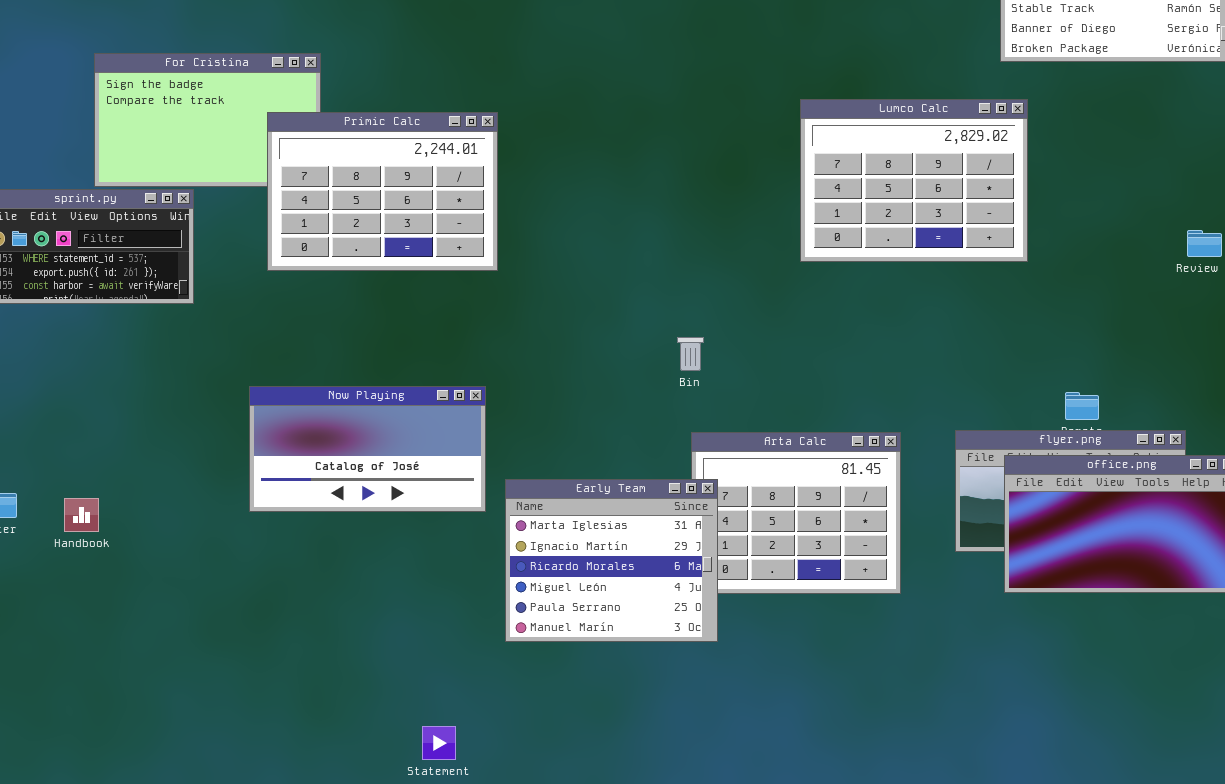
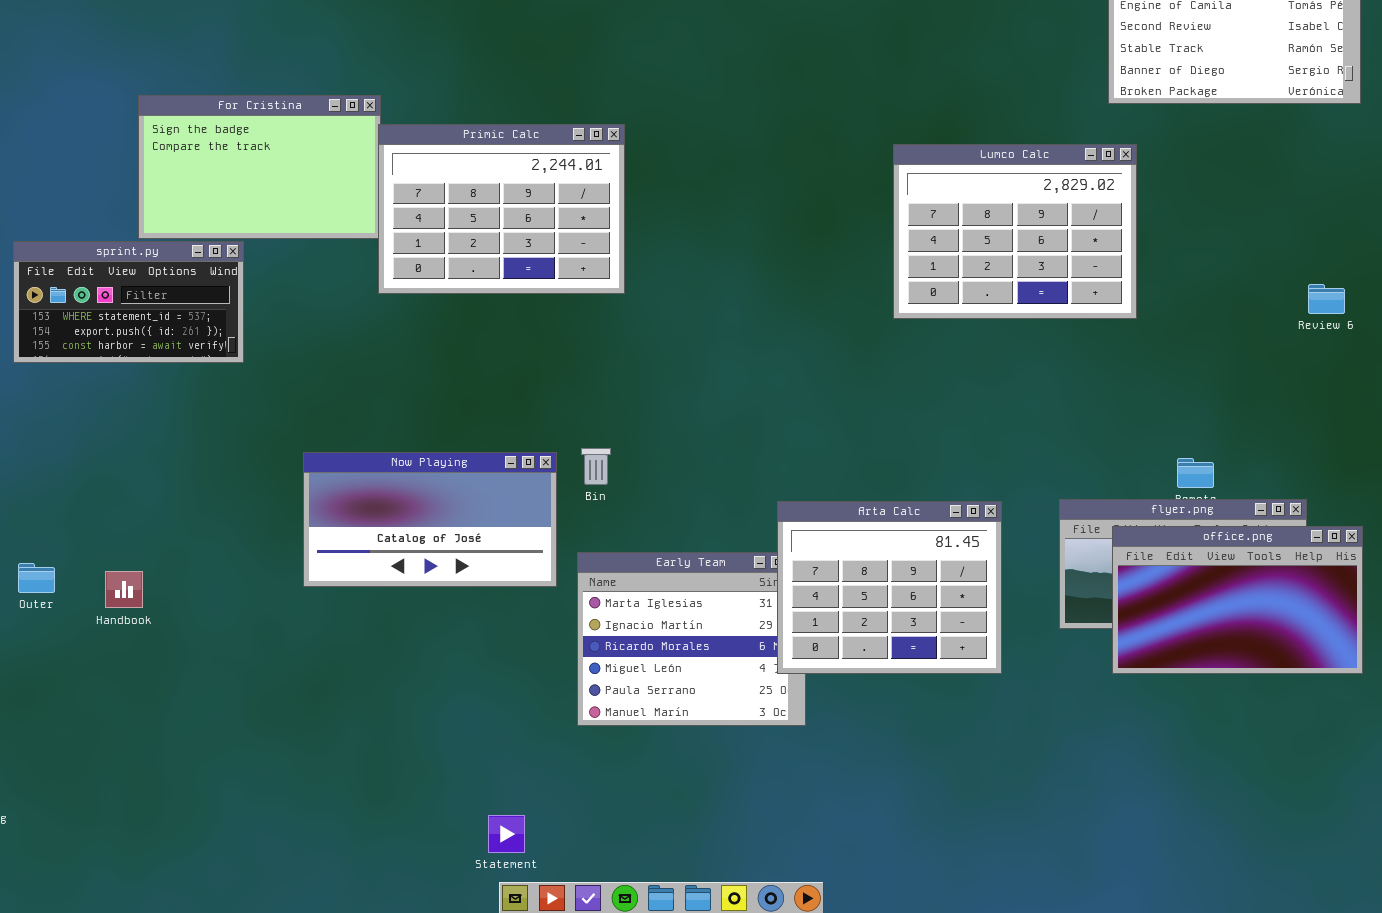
Primic Calc: [267,112,498,271] -> [378,124,625,294], moved
Bin: [677,337,704,371] -> [581,448,611,485], moved
Arta Calc: [691,432,901,594] -> [777,501,1002,674], raised

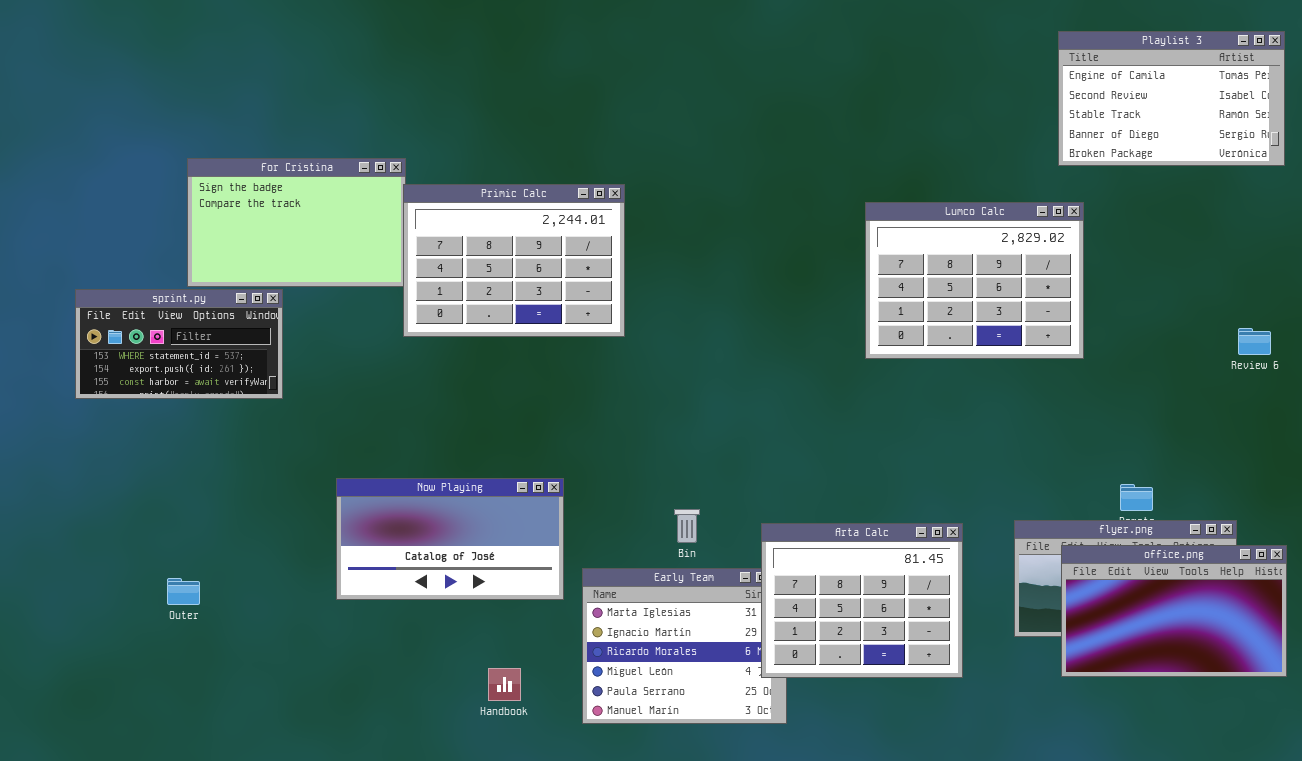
Bin: [581,448,611,485] -> [674,509,700,543], moved
Outer: [18,563,55,593] -> [167,578,200,605], moved
Handbook: [105,571,143,608] -> [488,668,521,701], moved

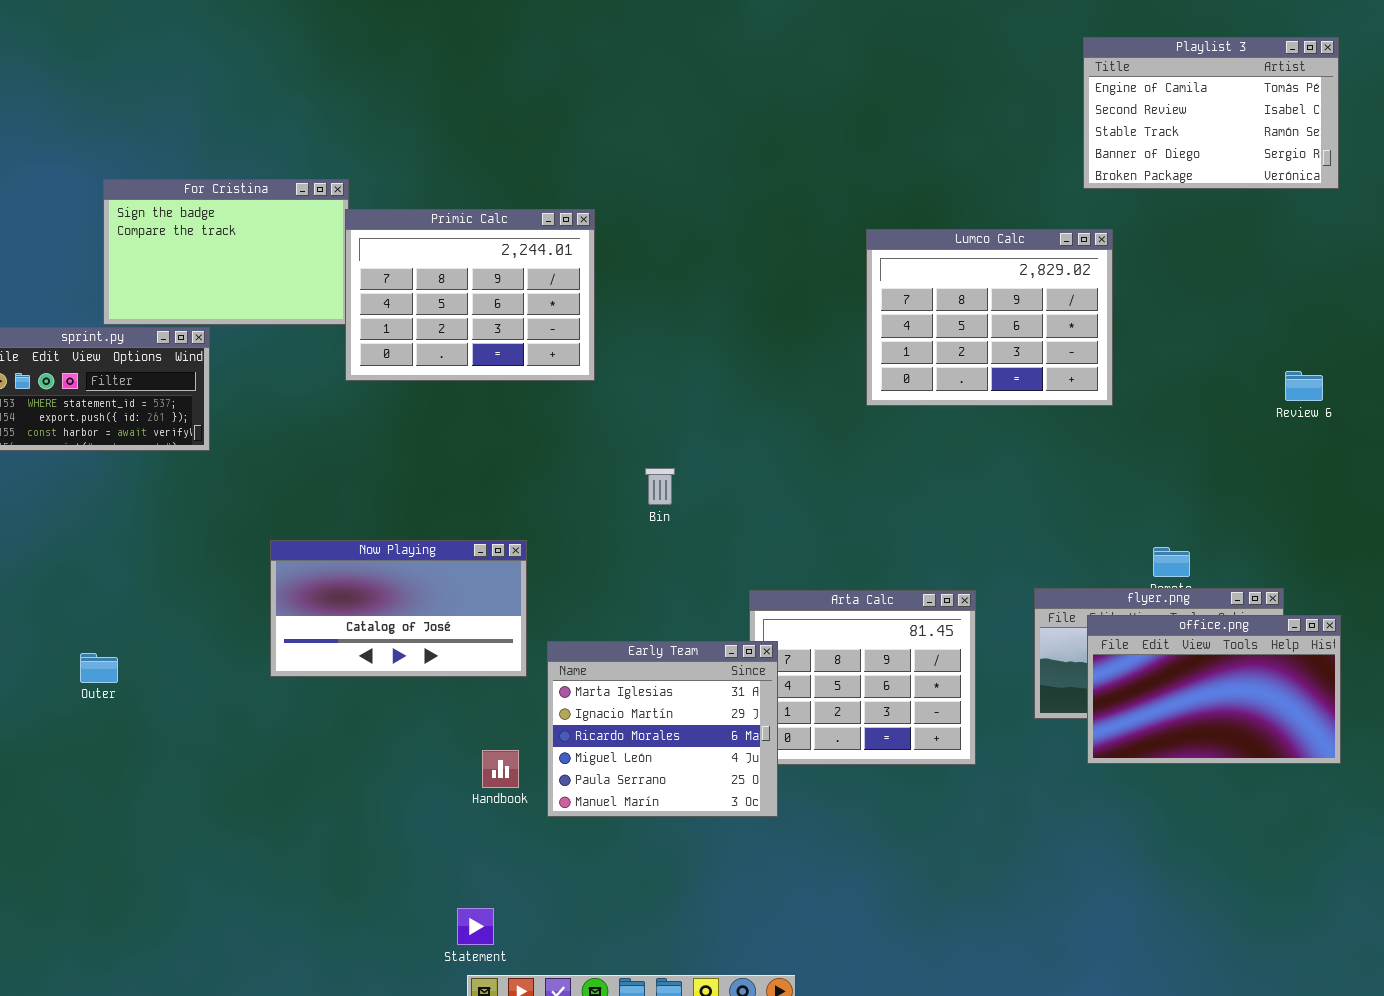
Bin: [674,509,700,543] -> [645,468,675,505], moved
Early Team: [582,568,787,724] -> [547,641,778,817], raised
Handbook: [488,668,521,701] -> [482,750,519,788], moved

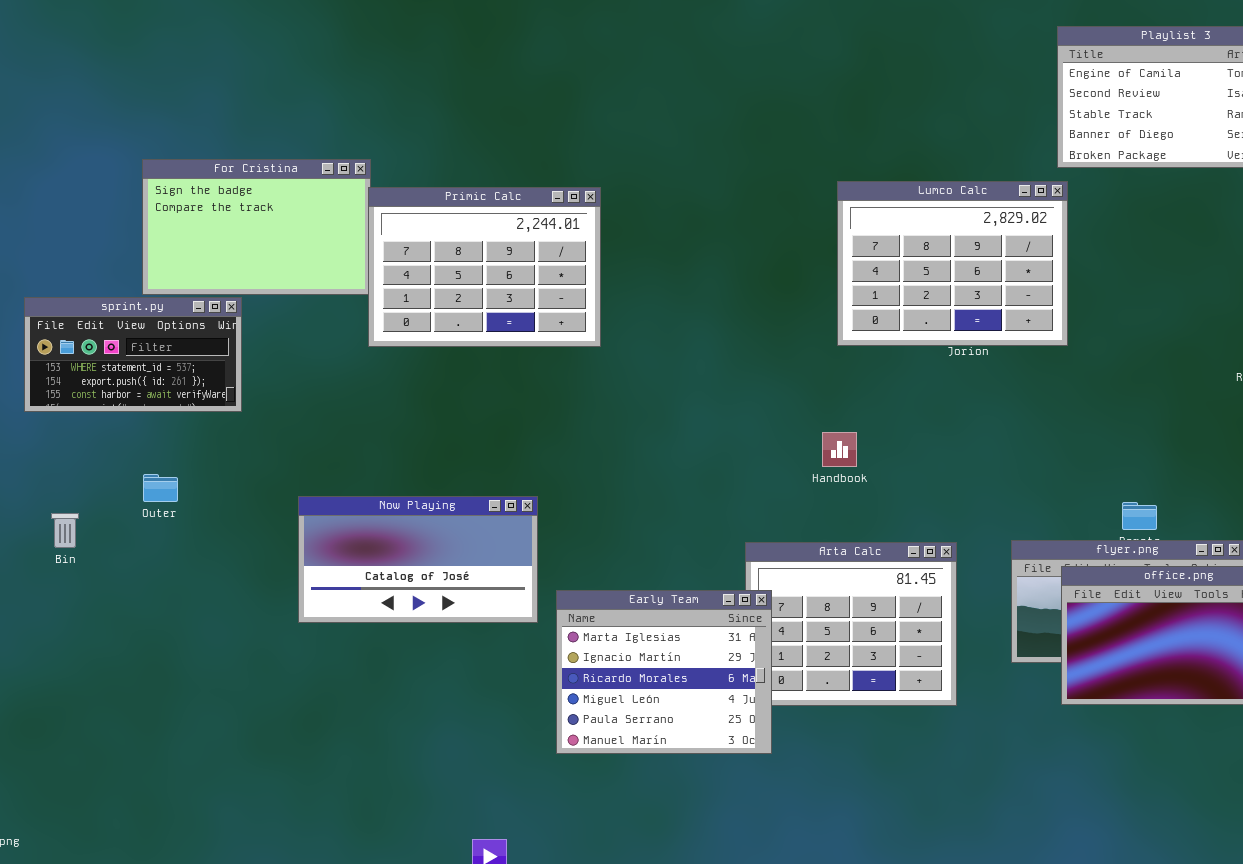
Lumco Calc: [866,229,1113,406] -> [837,181,1068,346], moved
Bin: [645,468,675,505] -> [51,513,79,548], moved
Outer: [80,653,118,683] -> [143,474,178,502], moved
Handbook: [482,750,519,788] -> [822,432,857,467], moved

